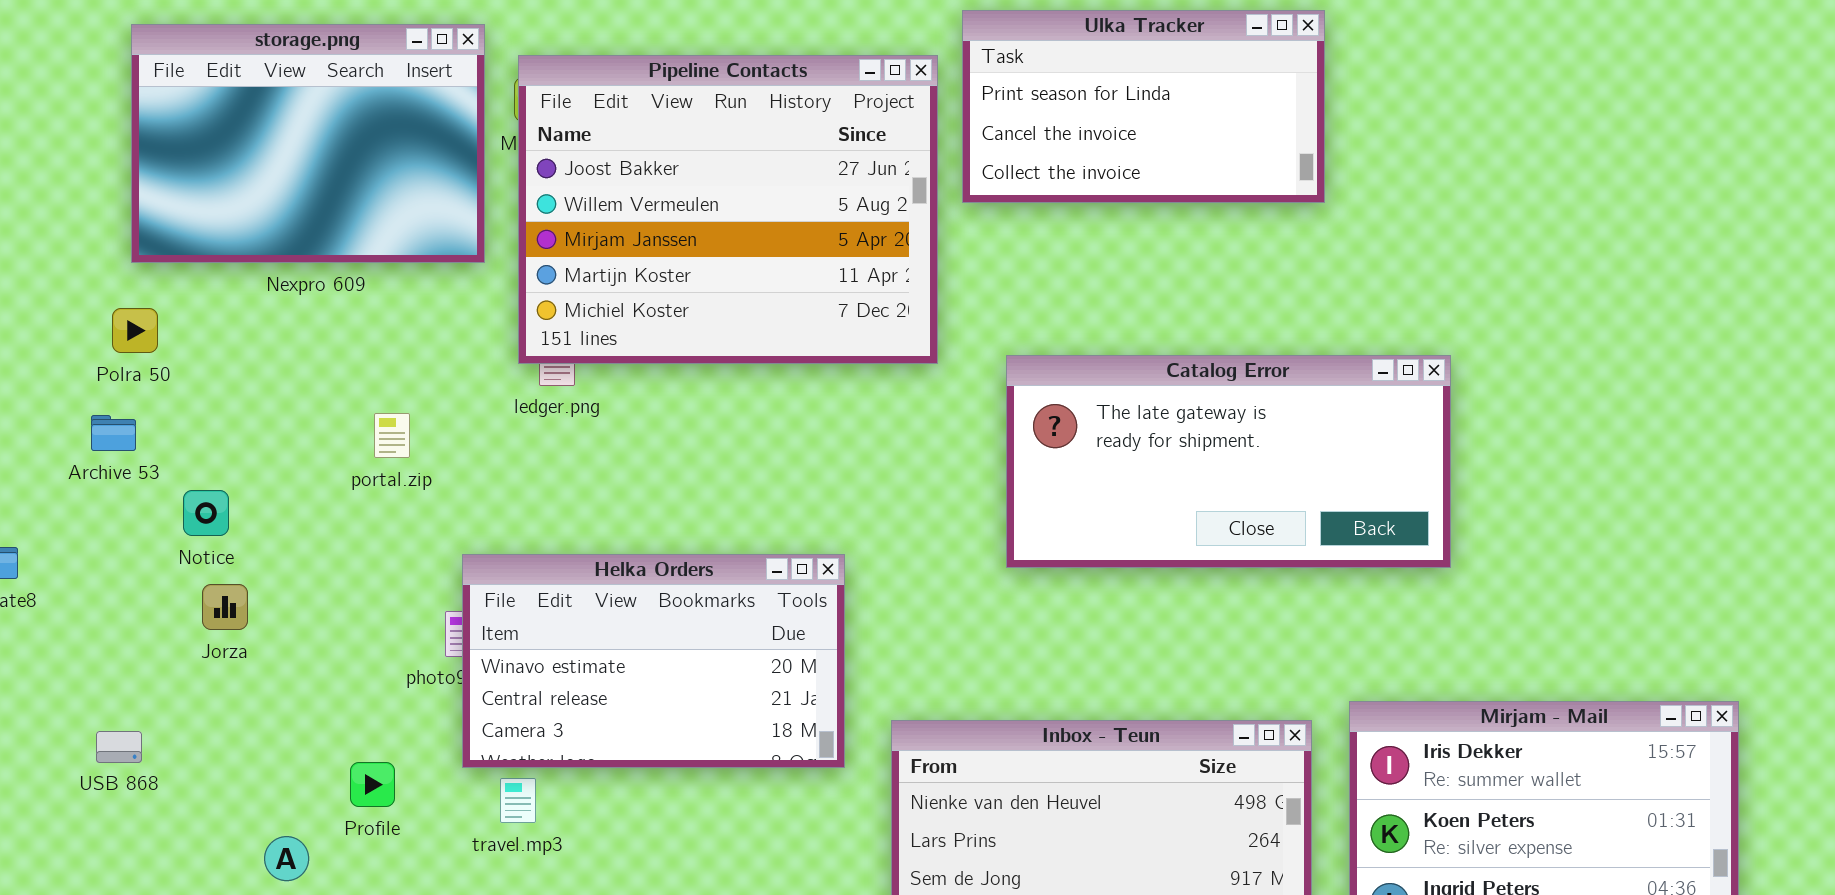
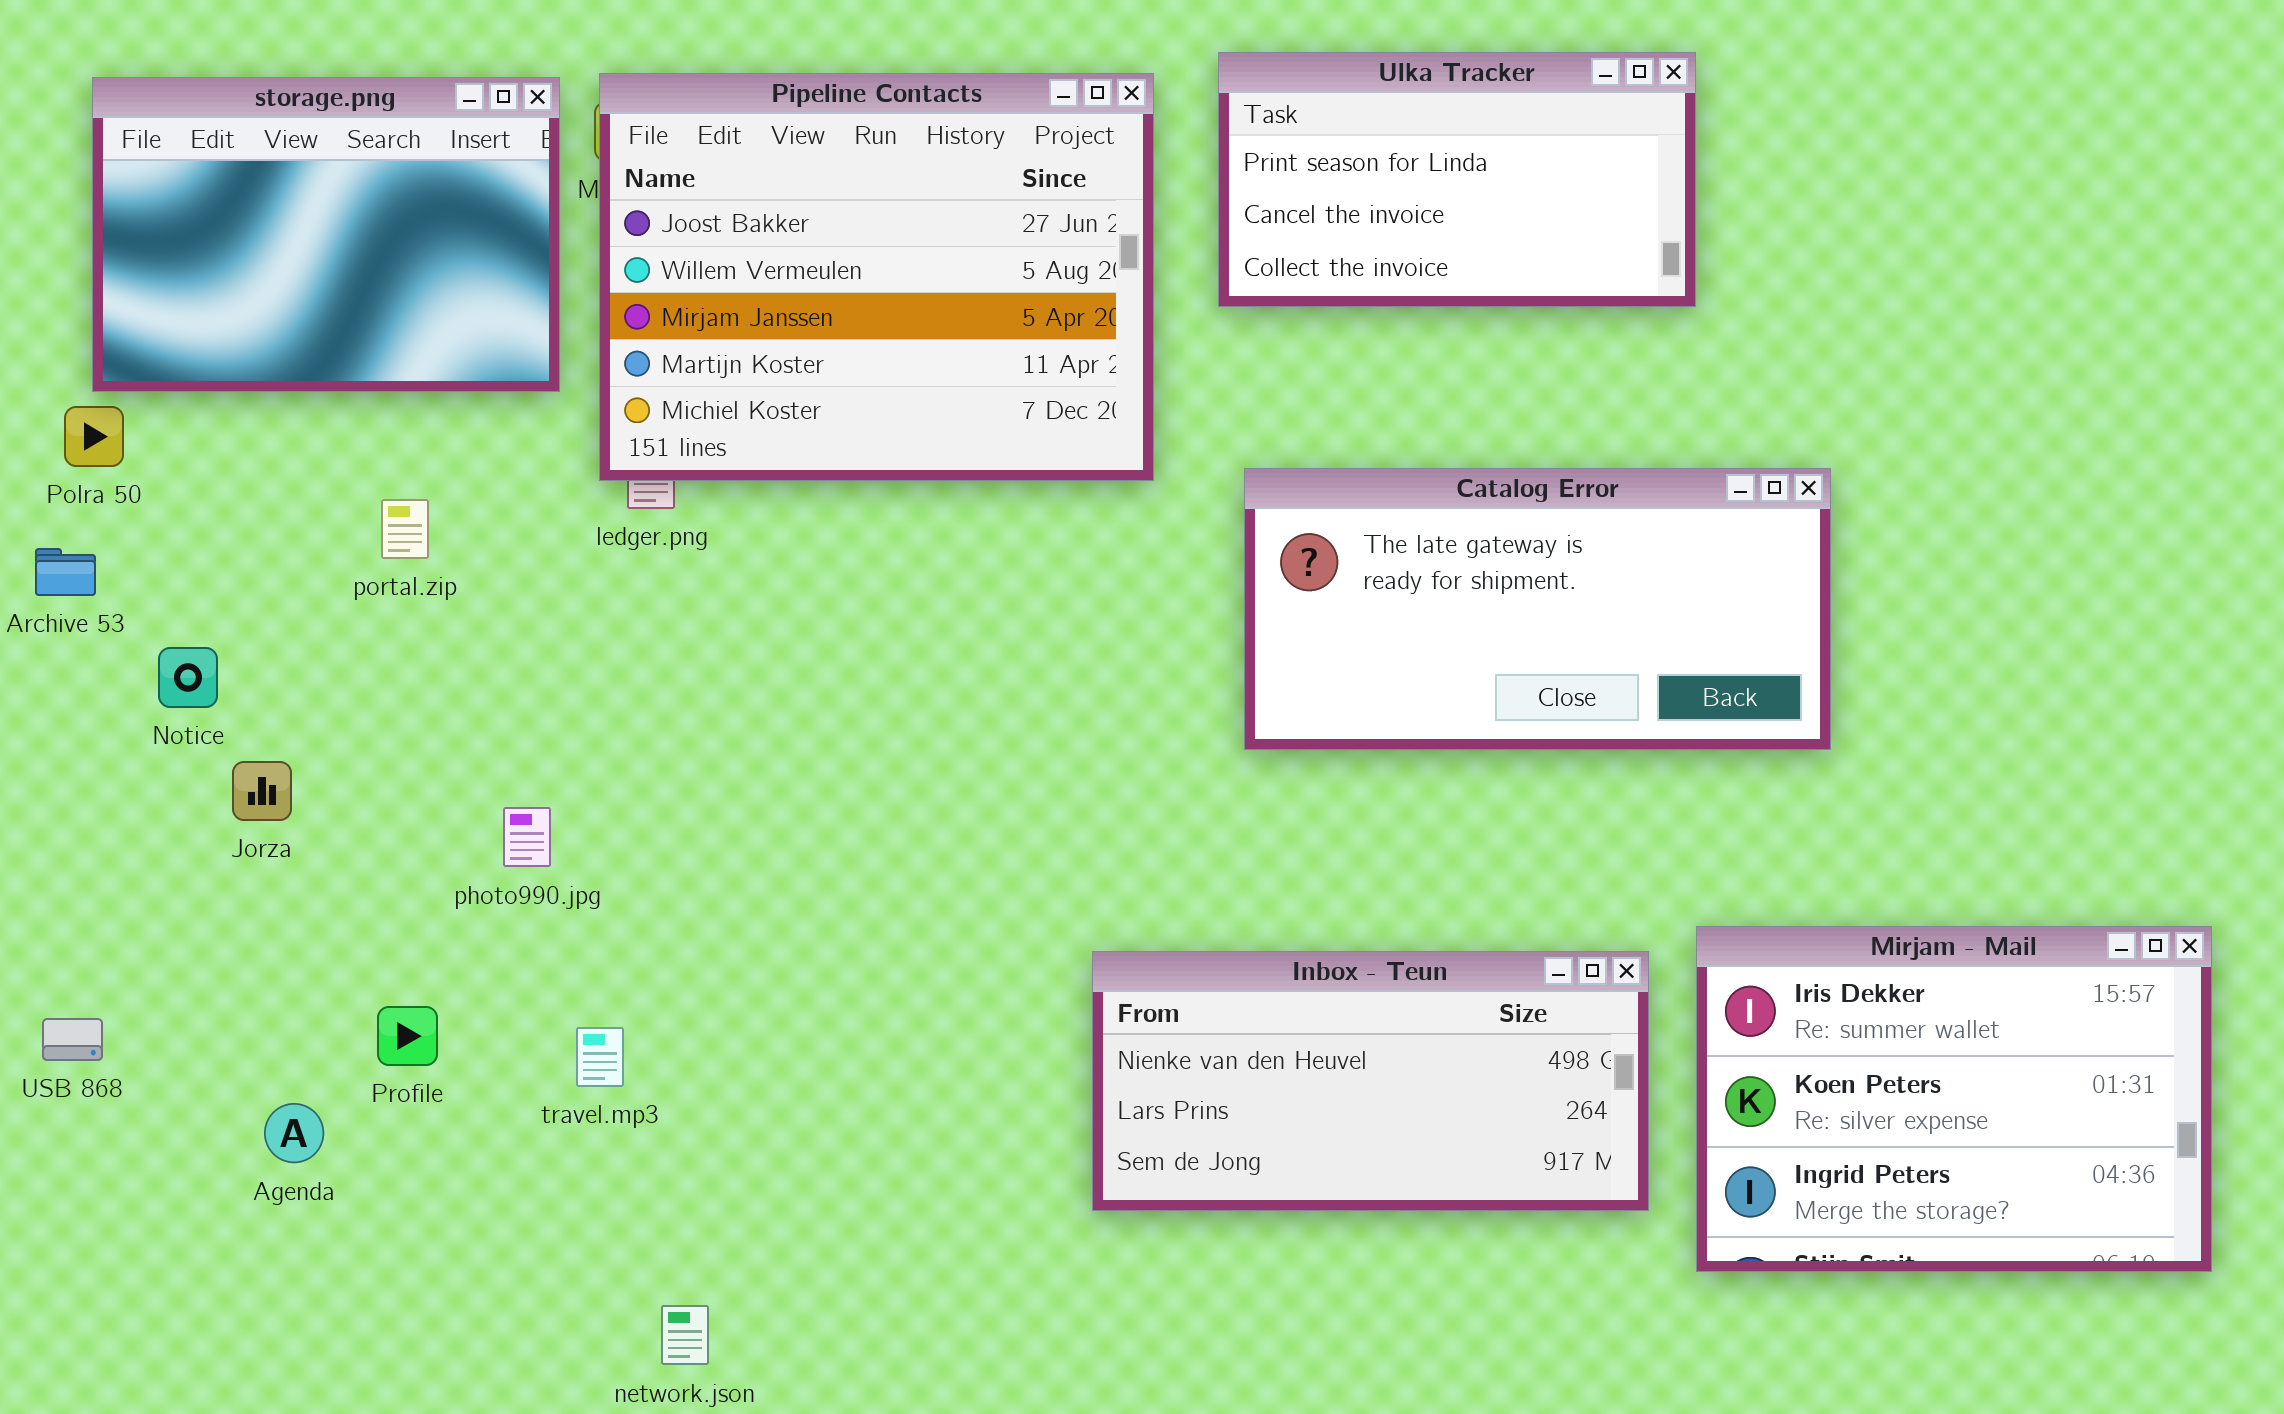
Ulka Tracker: [962,10,1325,203] -> [1218,52,1696,307], moved
storage.png: [131,24,485,263] -> [92,77,560,392], moved
portal.zip: [374,413,410,458] -> [381,499,429,559], moved
Helka Orders: [462,554,845,768] -> none, closed
Jorza: [202,584,248,630] -> [232,761,292,821], moved
USB 868: [96,731,142,763] -> [42,1018,103,1061], moved

